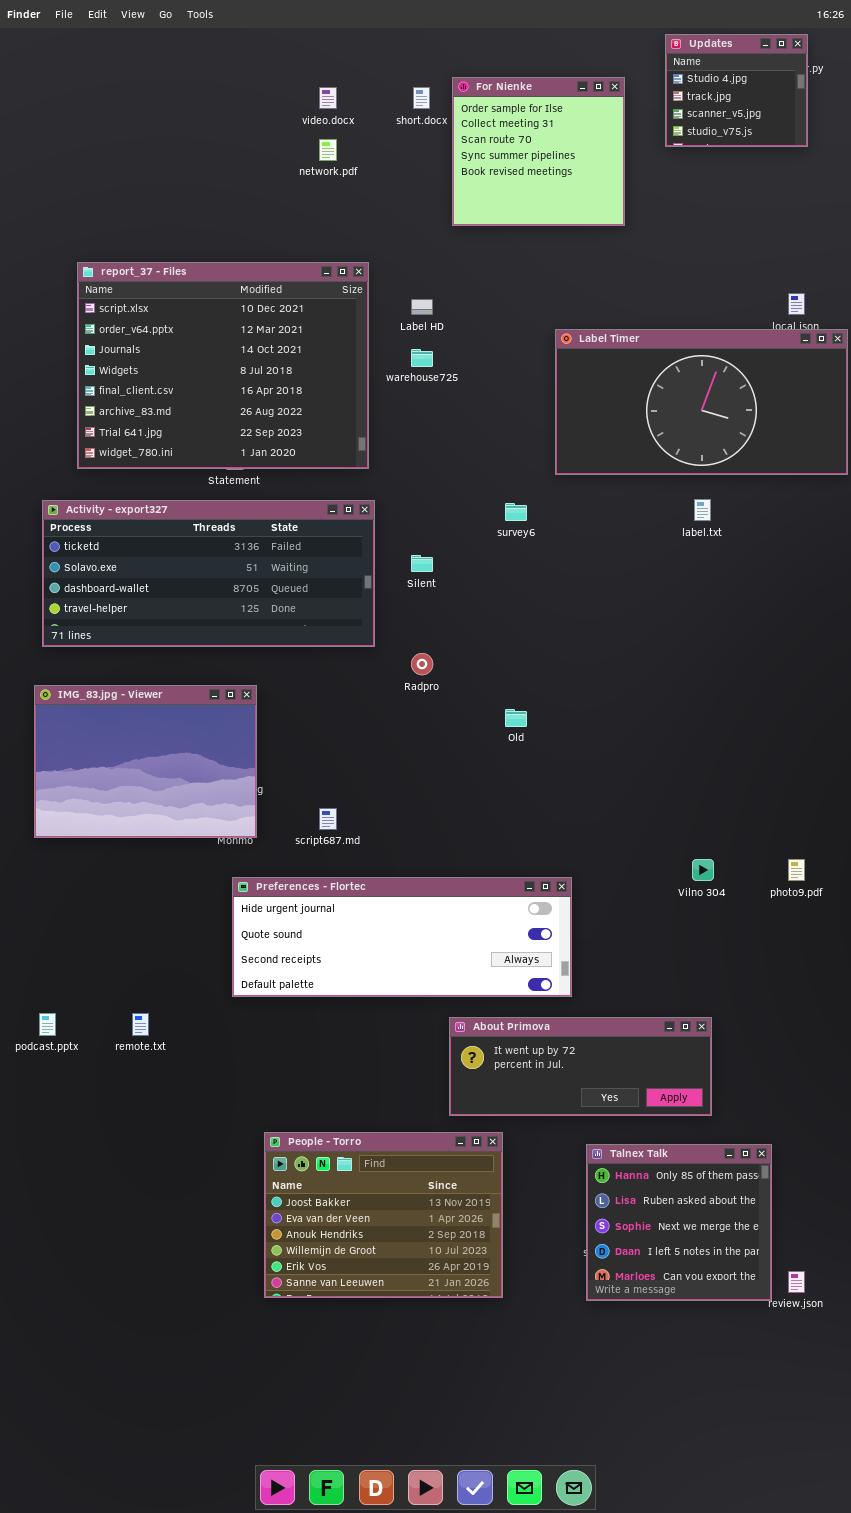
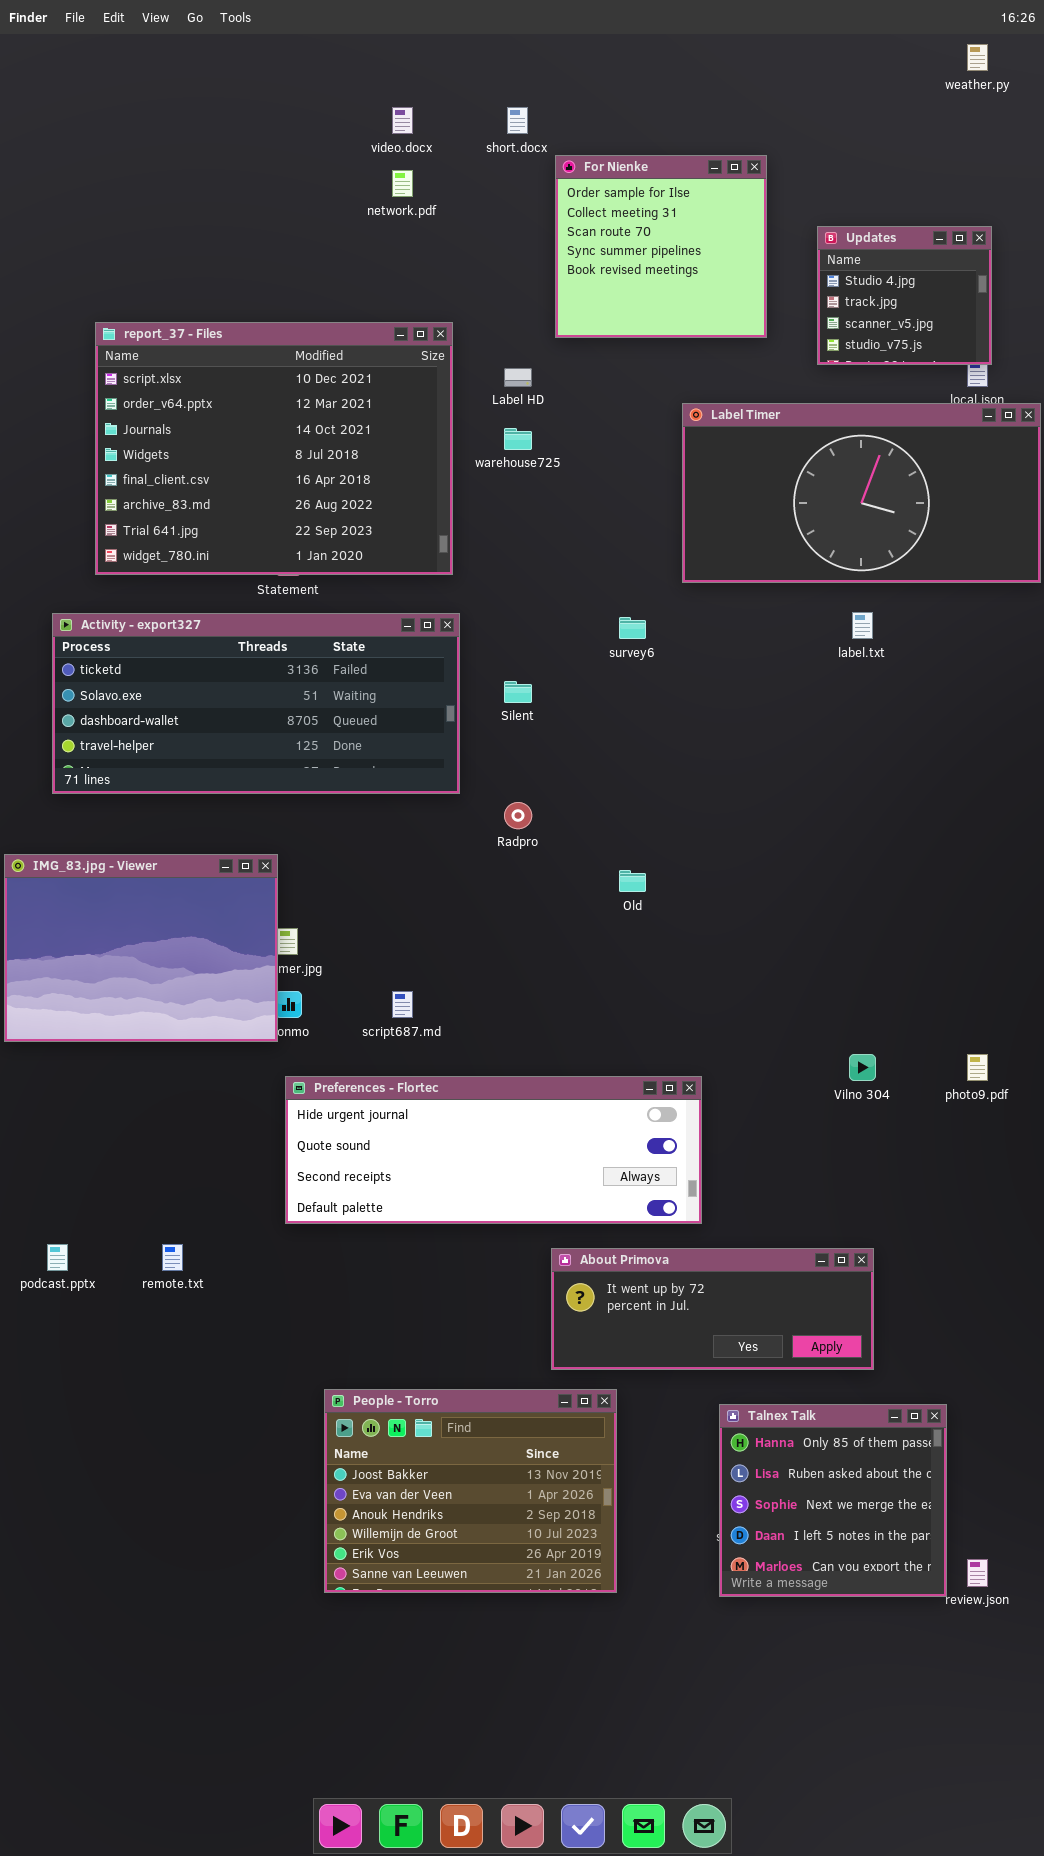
Updates: [665,34,808,147] -> [817,226,992,365], moved
For Nienke: [452,77,625,226] -> [555,155,767,338], moved
IMG_83.jpg - Viewer: [34,685,257,838] -> [4,854,278,1042], moved

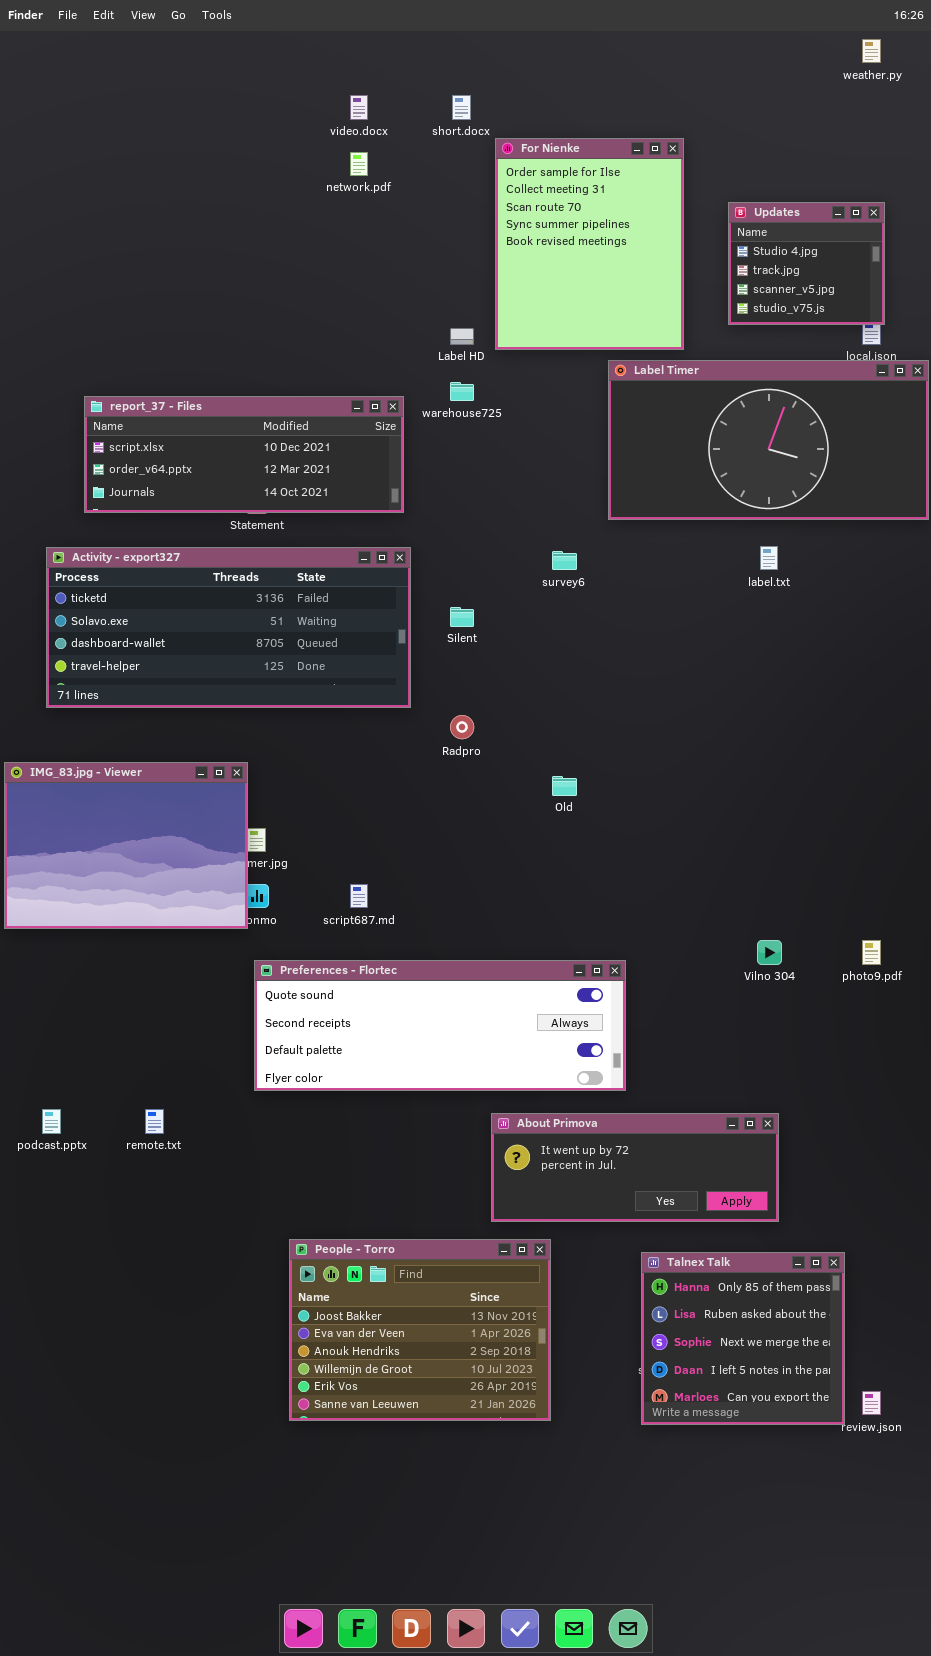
For Nienke: [555,155,767,338] -> [495,138,684,350], resized
report_37 - Files: [95,322,453,575] -> [84,396,404,513], resized
Preferences - Flortec: [285,1076,702,1224] -> [254,960,626,1091], scrolled down 1 row

